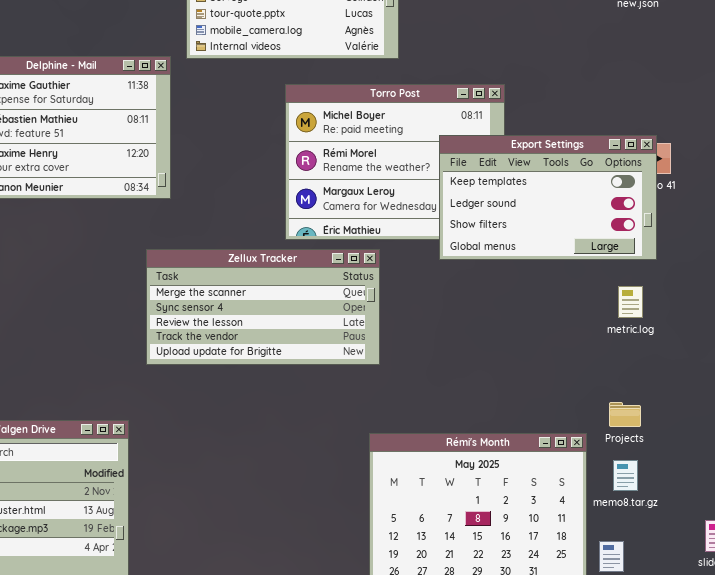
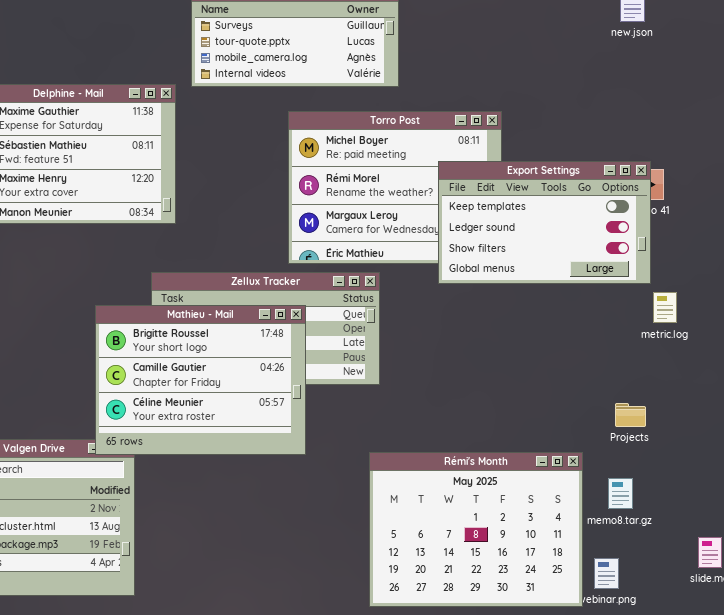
Mathieu - Mail: none -> [95,305,306,455], opened
metric.log: [618,286,643,318] -> [653,292,677,323], moved
Projects: [609,402,641,427] -> [615,403,646,427], moved

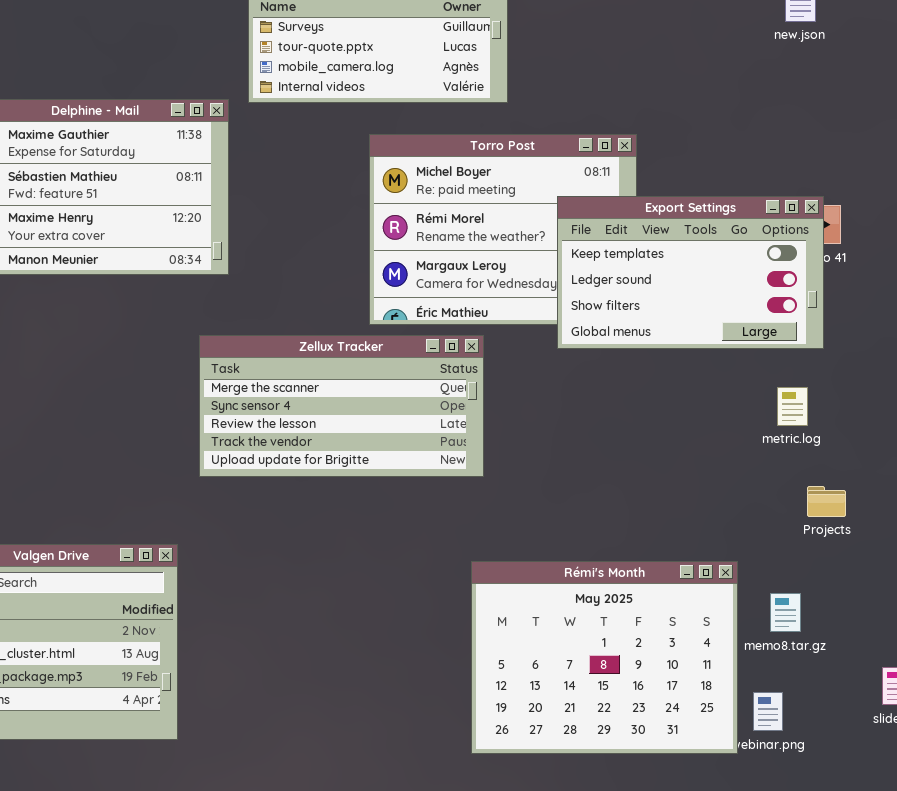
metric.log: [653,292,677,323] -> [777,387,808,426], moved
Mathieu - Mail: [95,305,306,455] -> none, closed
Projects: [615,403,646,427] -> [807,486,846,517], moved

